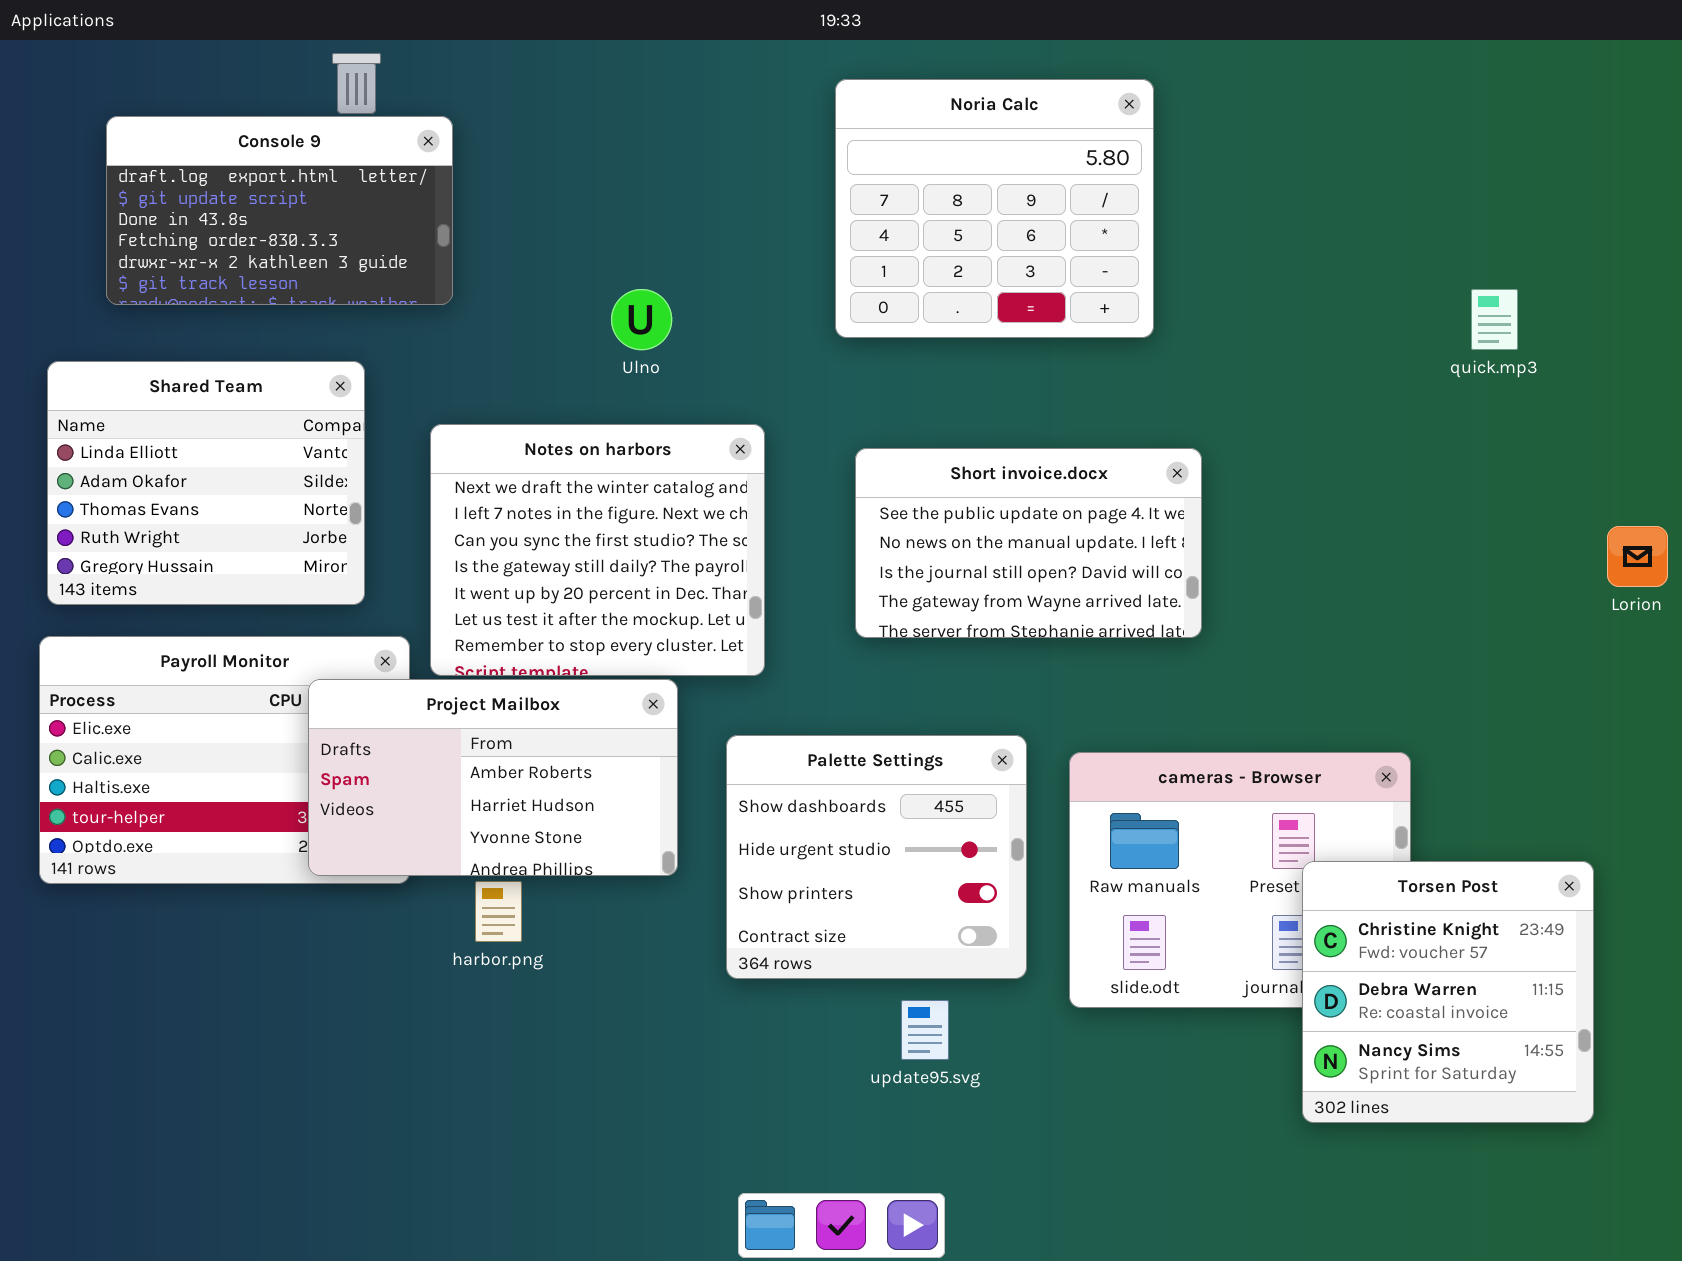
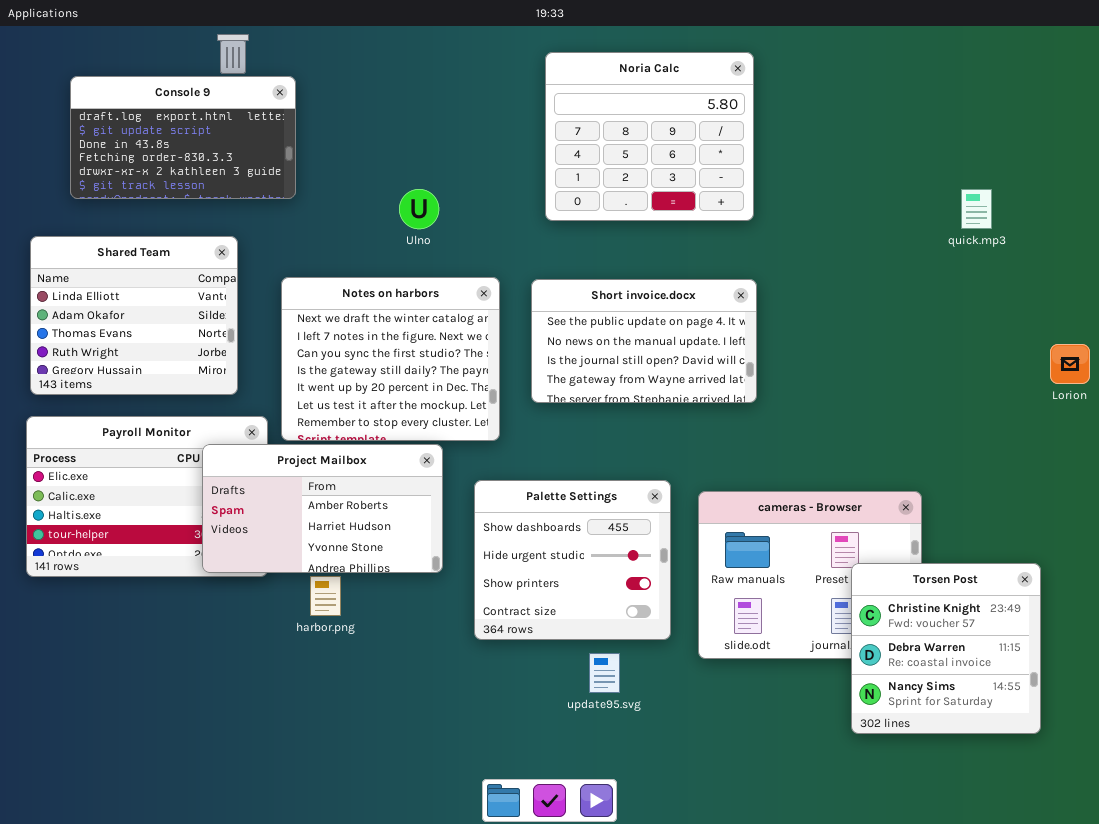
Short invoice.docx: [855,448,1202,638] -> [531,279,757,403], moved

